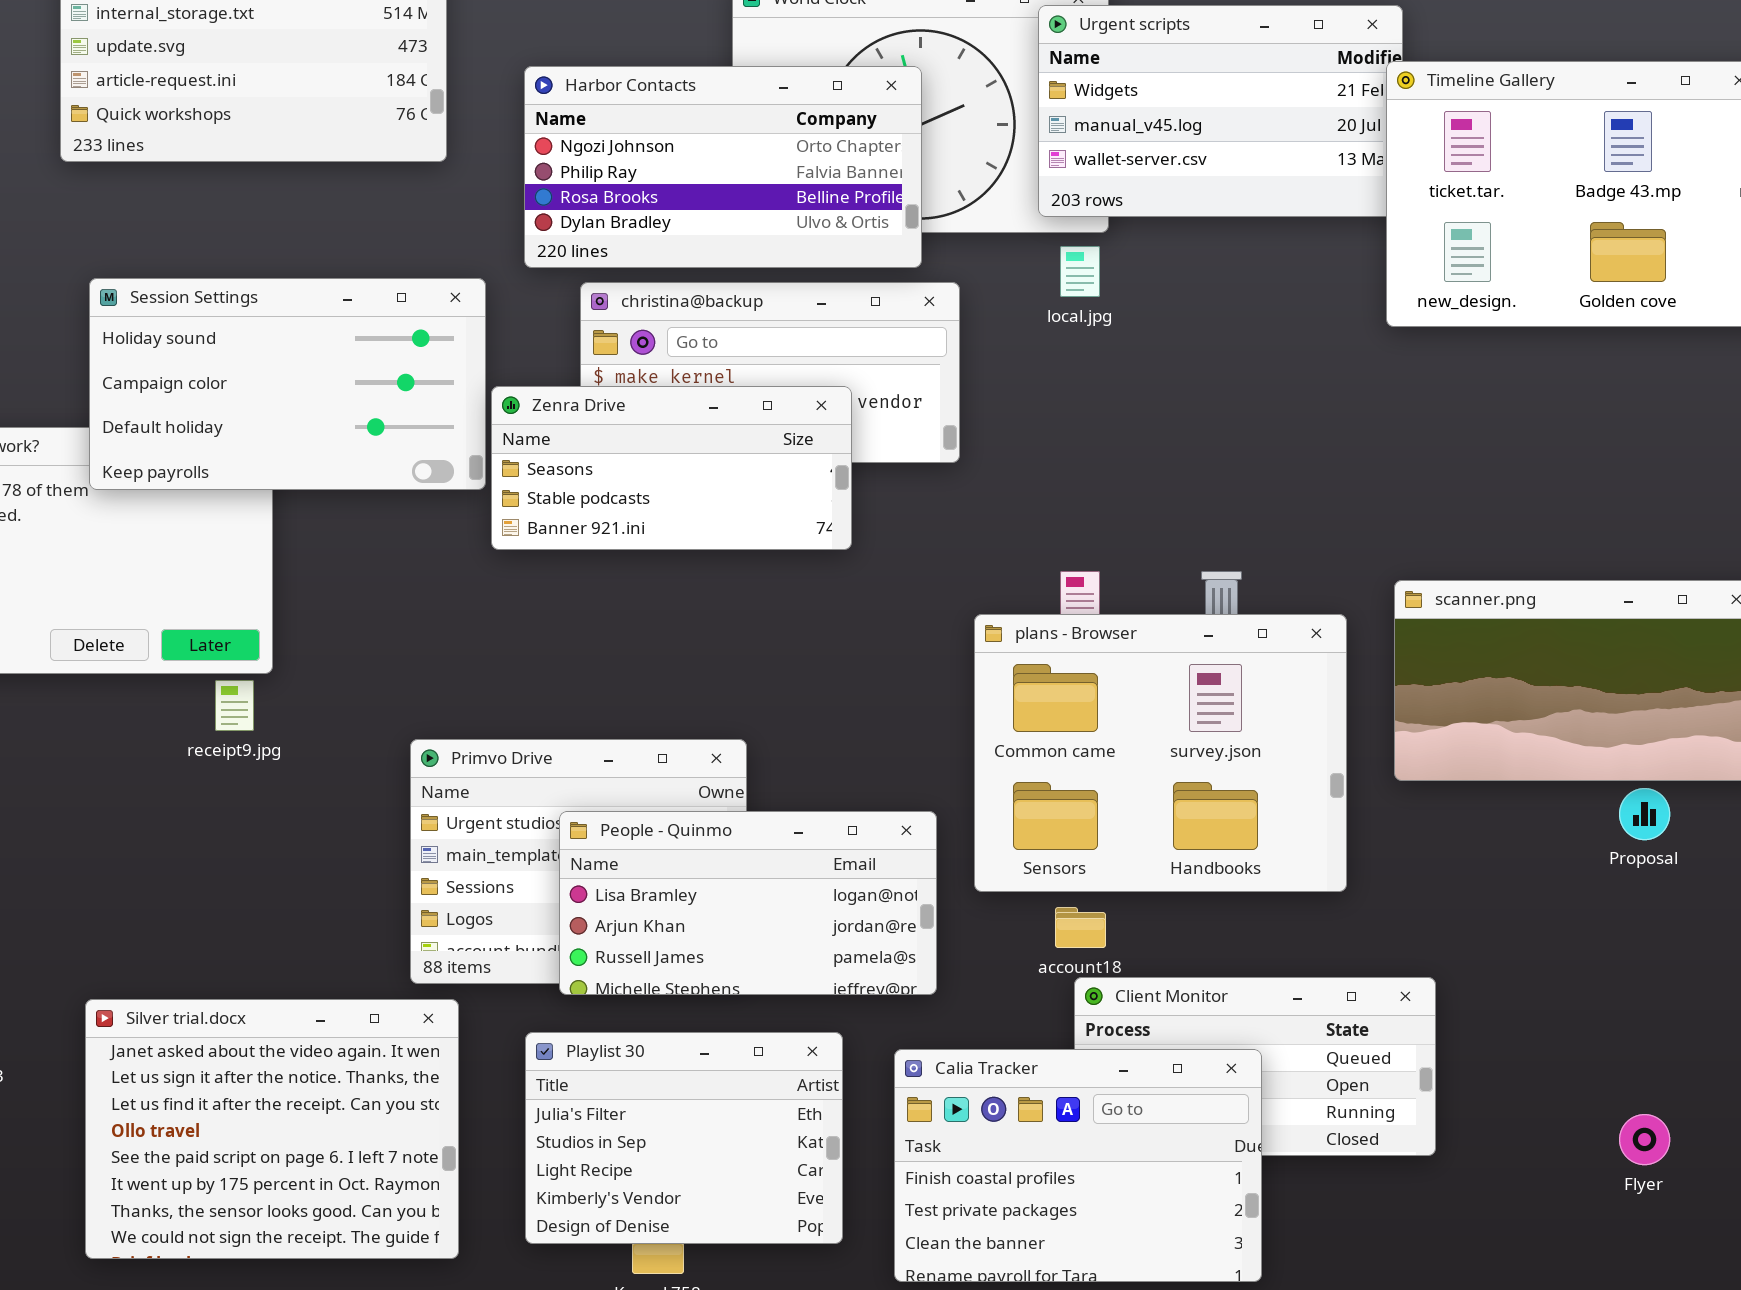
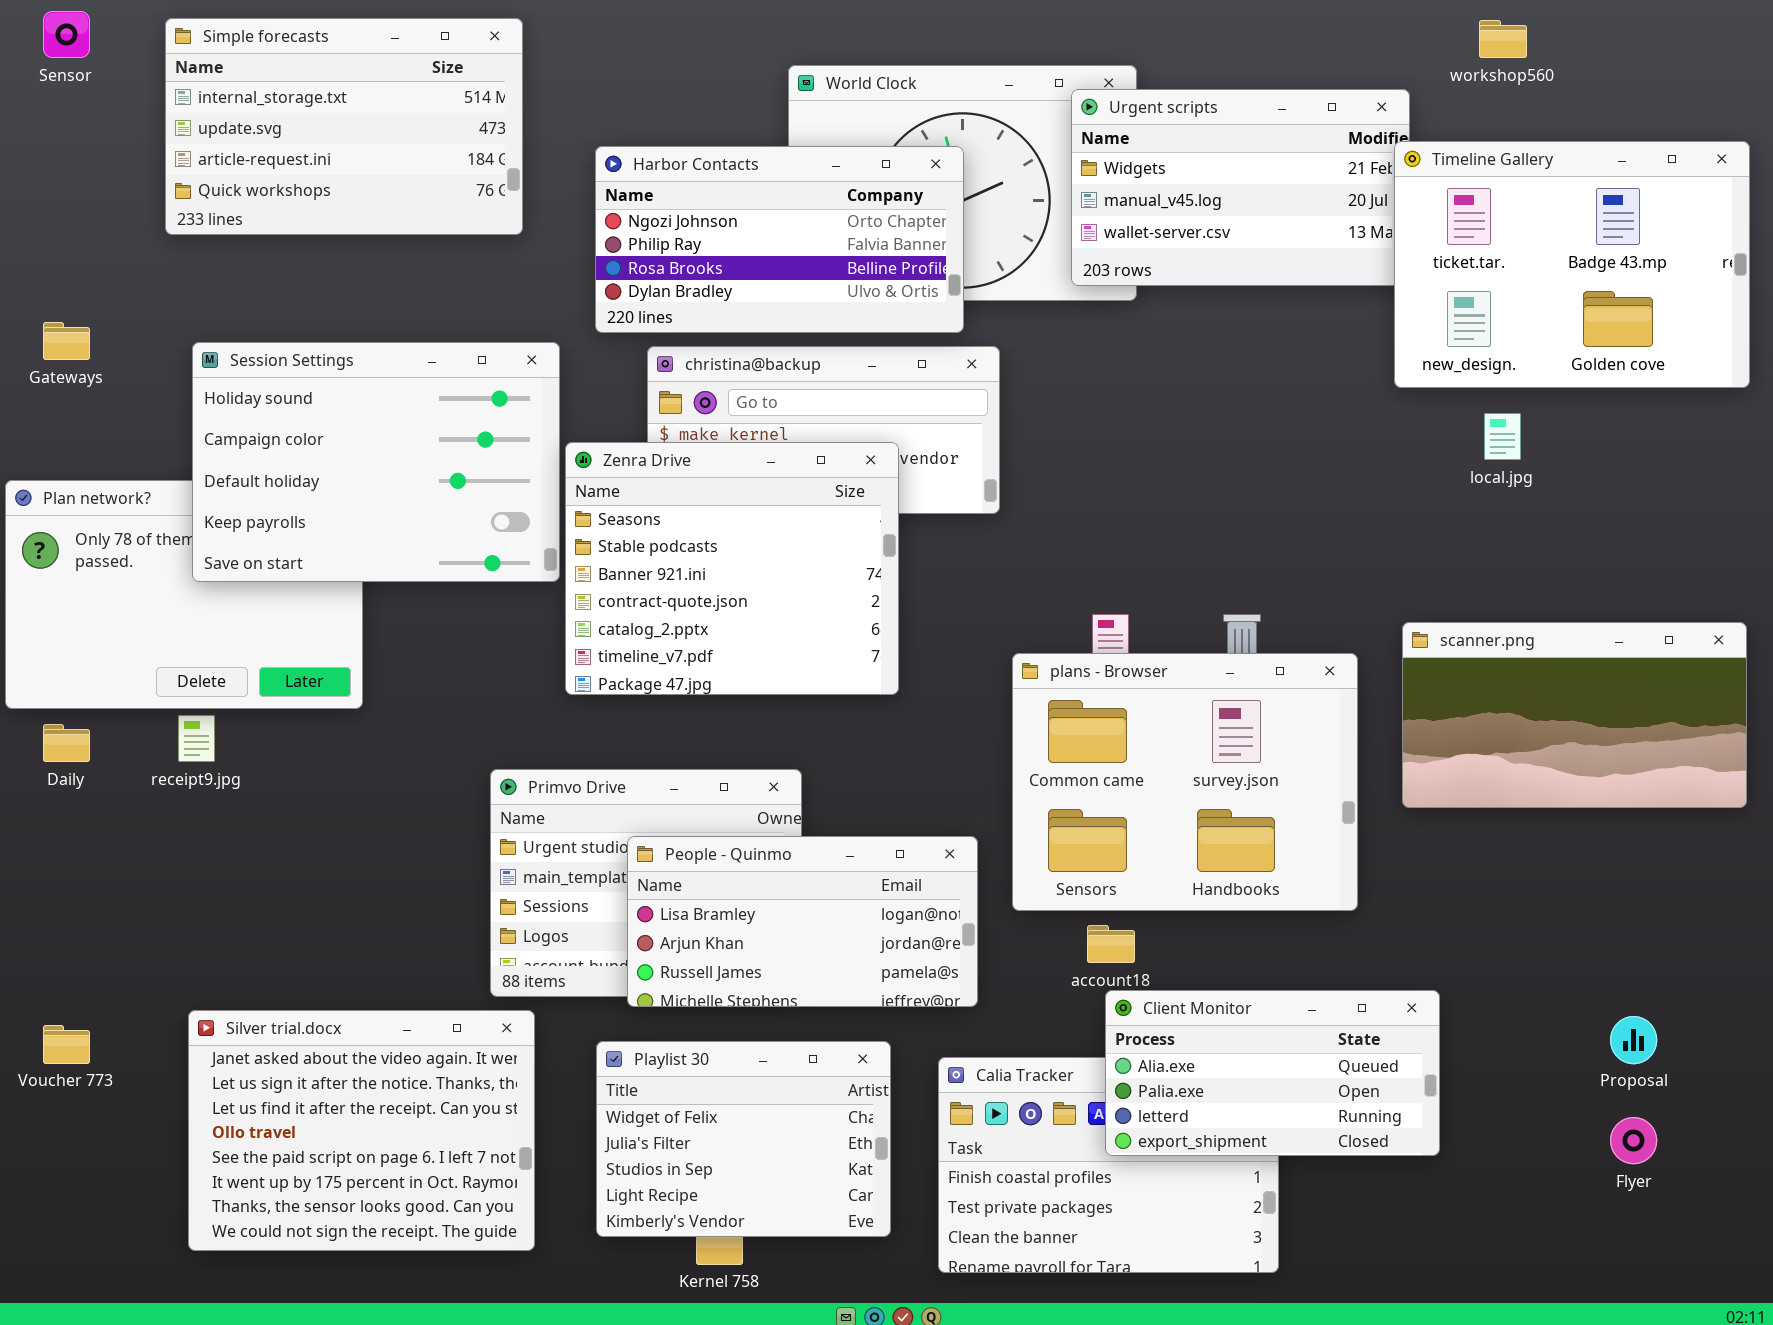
local.jpg: [1060,246,1100,297] -> [1484,413,1521,460], moved
Session Settings: [89,278,486,490] -> [192,342,560,582], resized
Zenra Drive: [491,386,852,550] -> [565,442,899,695], resized
receipt9.jpg: [215,680,254,731] -> [178,715,215,762], moved
Proposal: [1619,788,1670,840] -> [1610,1016,1657,1064], moved
Client Monitor: [1074,977,1436,1156] -> [1105,990,1440,1156], raised
Playlist 30: [525,1032,843,1244] -> [596,1041,891,1237], scrolled up 1 row

